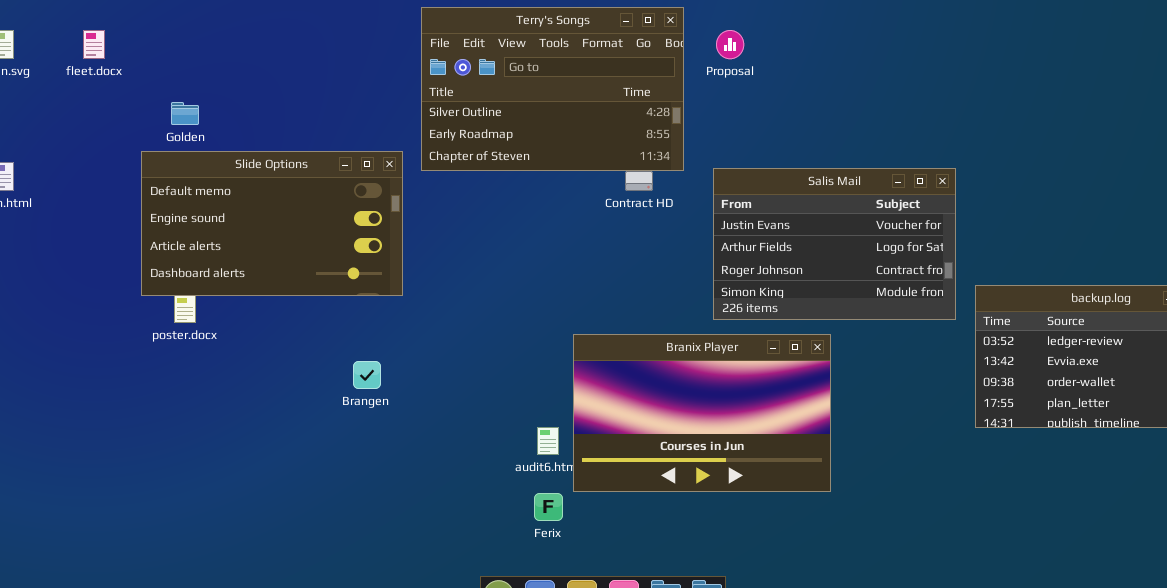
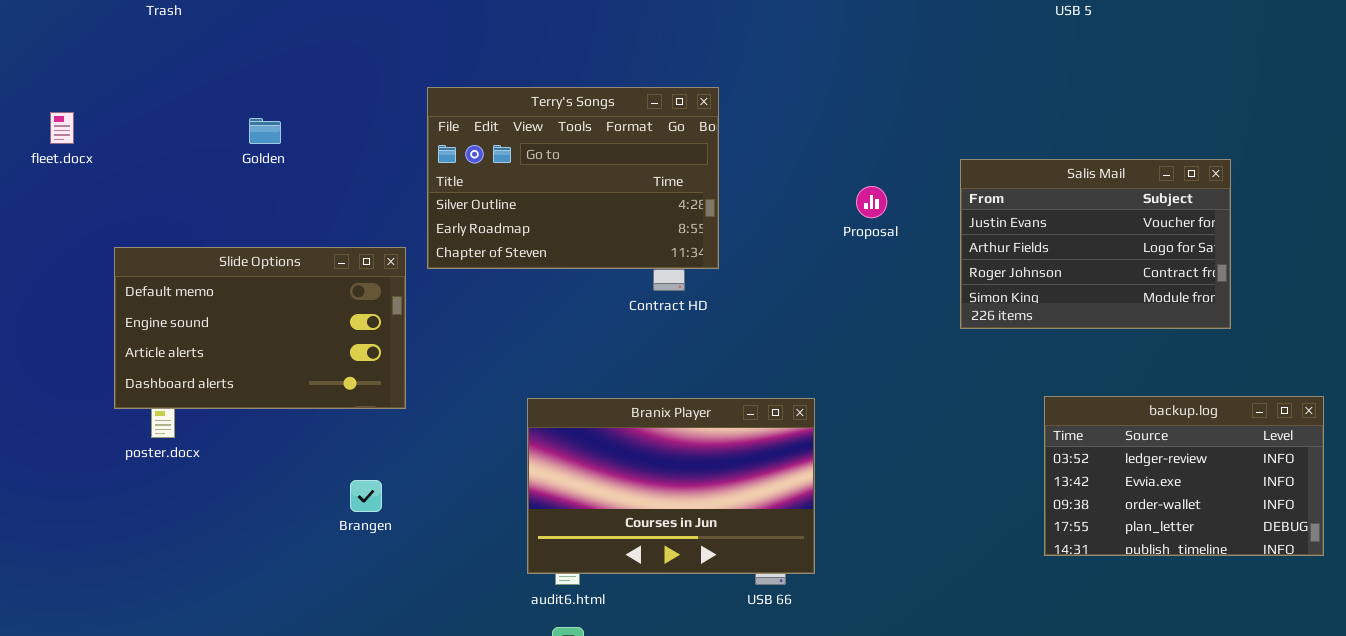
Proposal: [716,30,744,59] -> [856,186,887,218], moved
Golden: [171,102,199,125] -> [249,118,281,144], moved
Salis Mail: [713,168,956,320] -> [960,159,1231,329], moved
Branix Player: [573,334,831,492] -> [527,398,815,574], moved

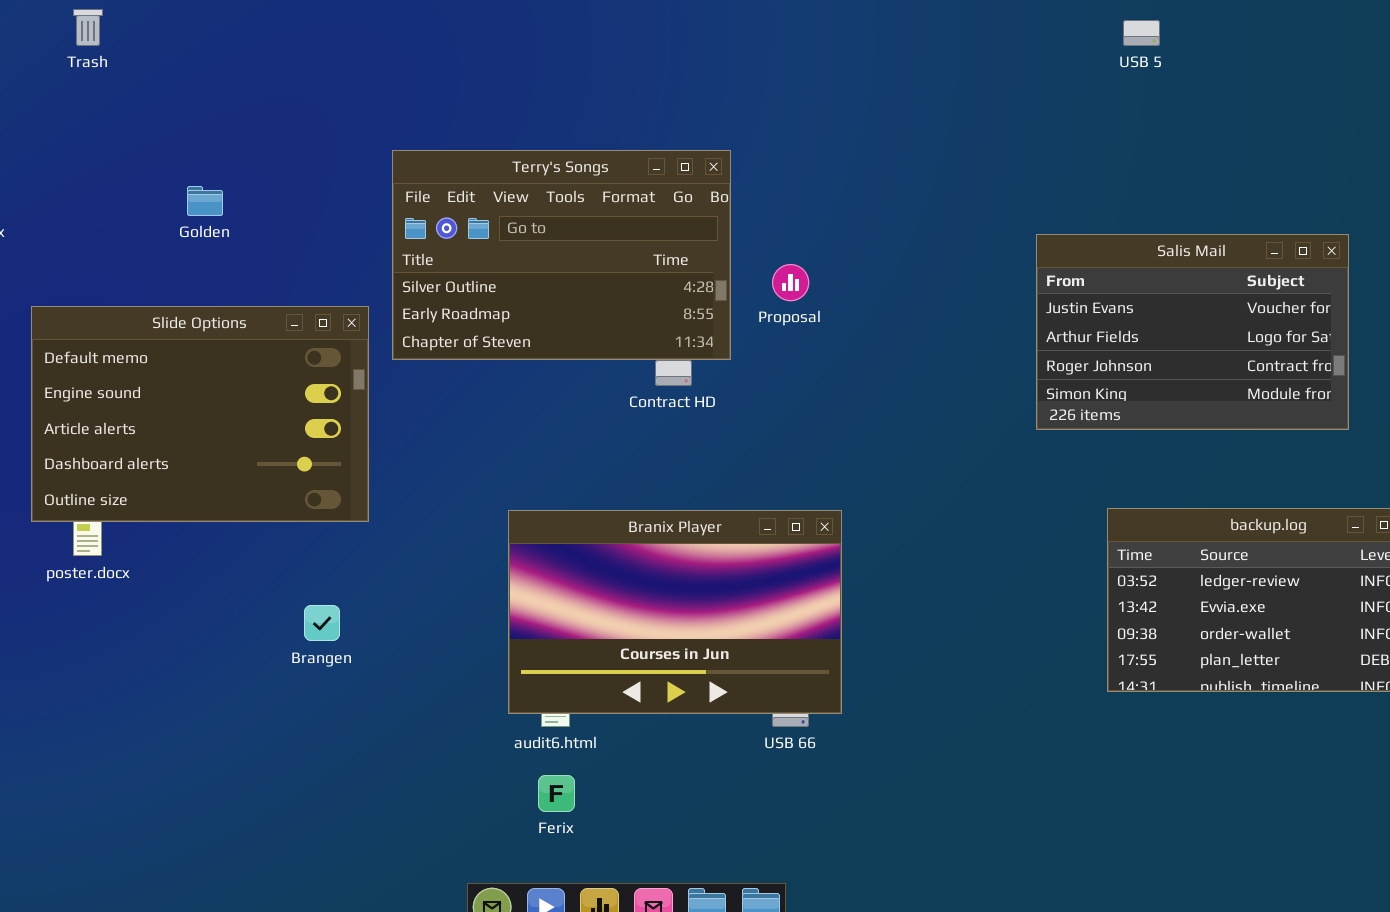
Salis Mail: [960,159,1231,329] -> [1036,234,1349,430], moved
Proposal: [856,186,887,218] -> [772,264,809,301], moved
Slide Options: [114,247,406,409] -> [31,306,369,522], resized

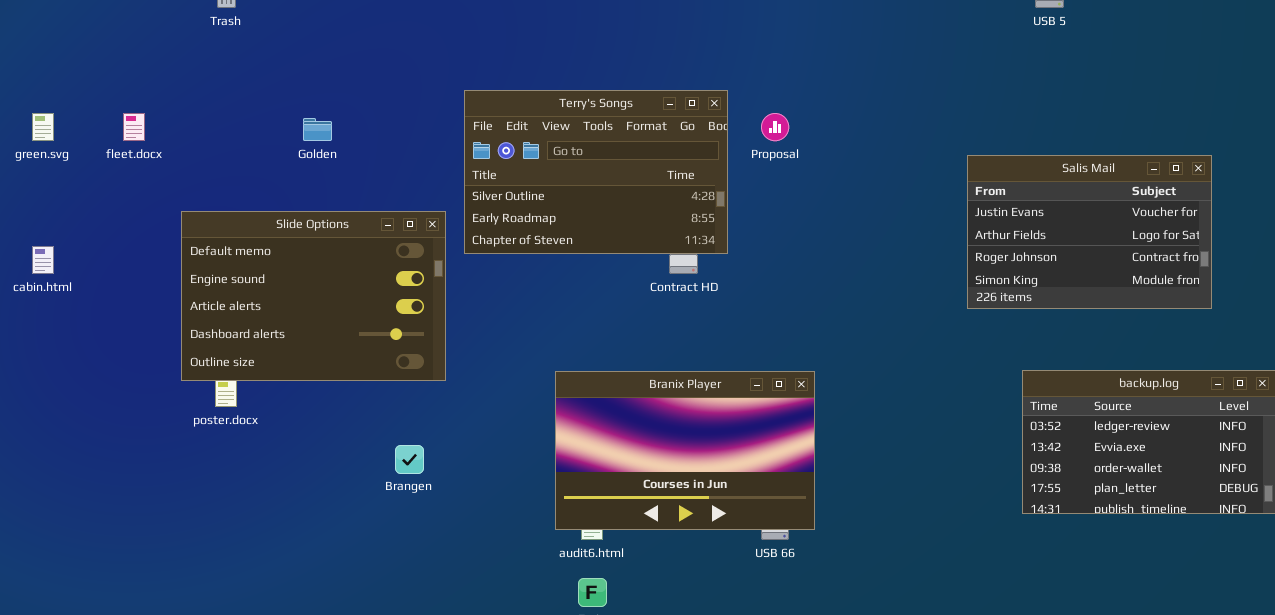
Proposal: [772,264,809,301] -> [761,113,789,141], moved

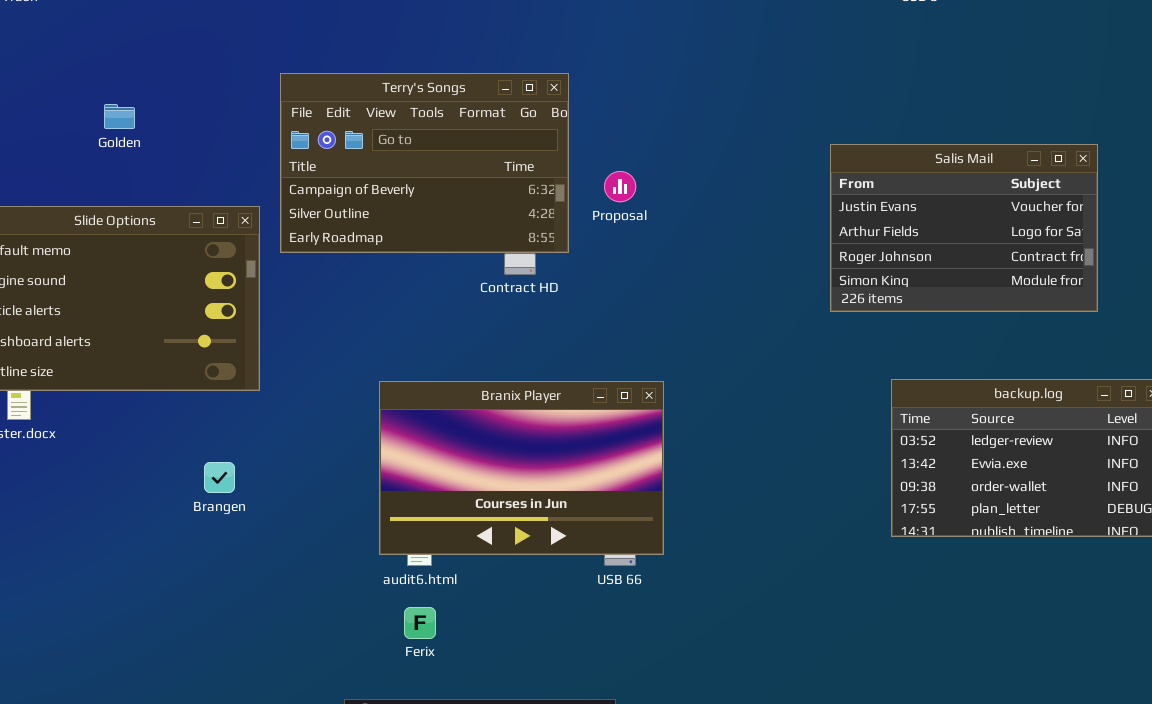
Terry's Songs: [464,90,728,254] -> [280,73,569,253], scrolled up 1 row
Proposal: [761,113,789,141] -> [604,171,636,202], moved

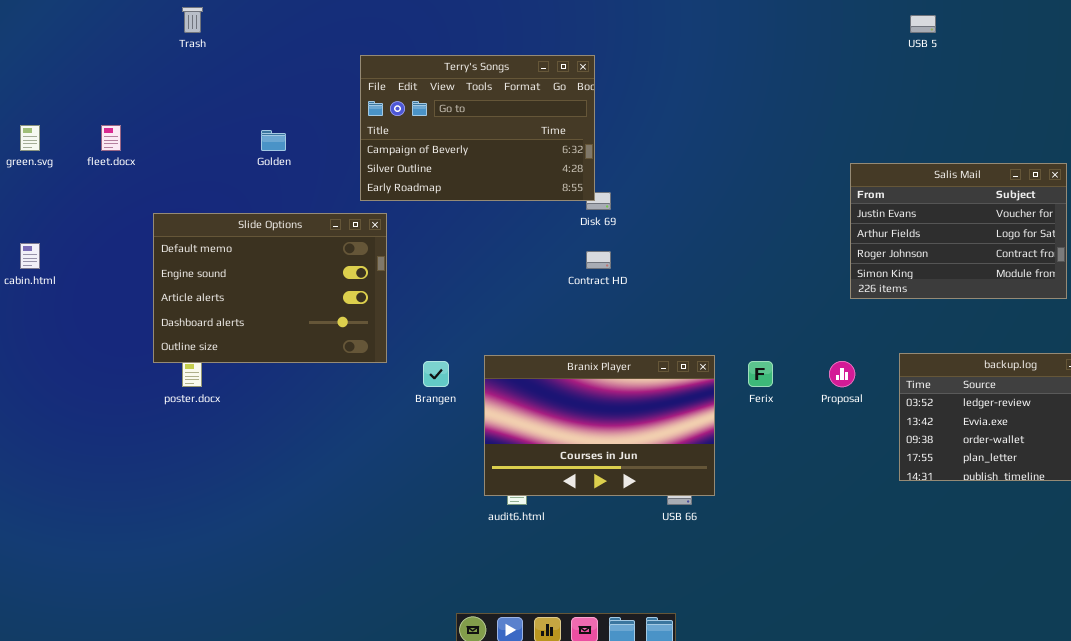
Terry's Songs: [280,73,569,253] -> [360,55,595,201], moved
Proposal: [604,171,636,202] -> [829,361,855,387], moved
Brangen: [204,462,235,493] -> [423,361,449,387], moved
Ferix: [404,607,436,639] -> [748,361,773,387], moved

